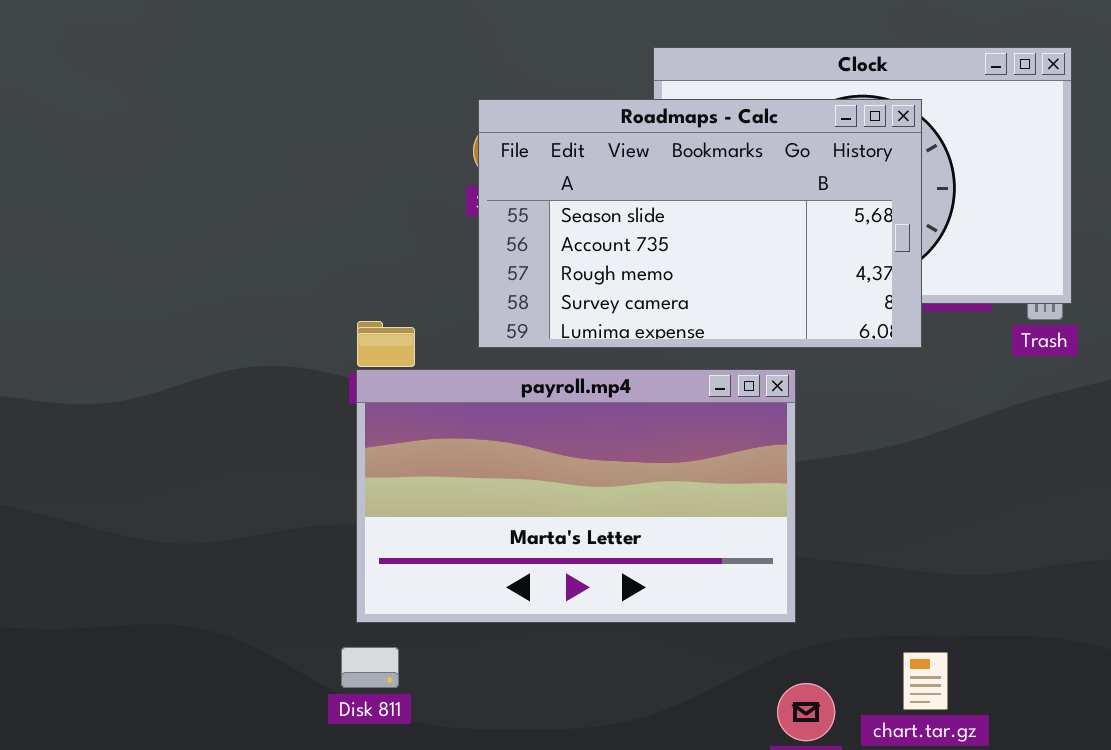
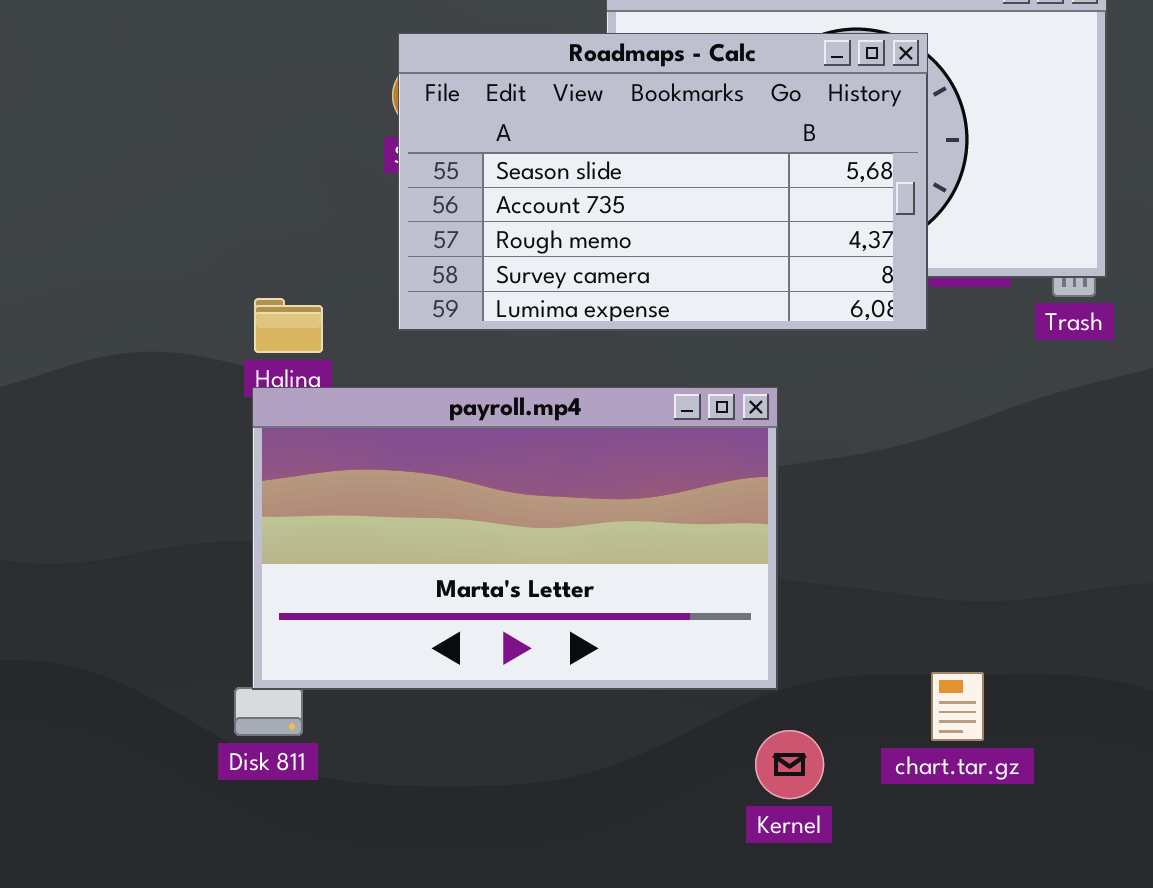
payroll.mp4: [356,369,796,623] -> [252,387,778,690], moved
chart.tar.gz: [903,652,948,710] -> [931,672,984,741], moved

